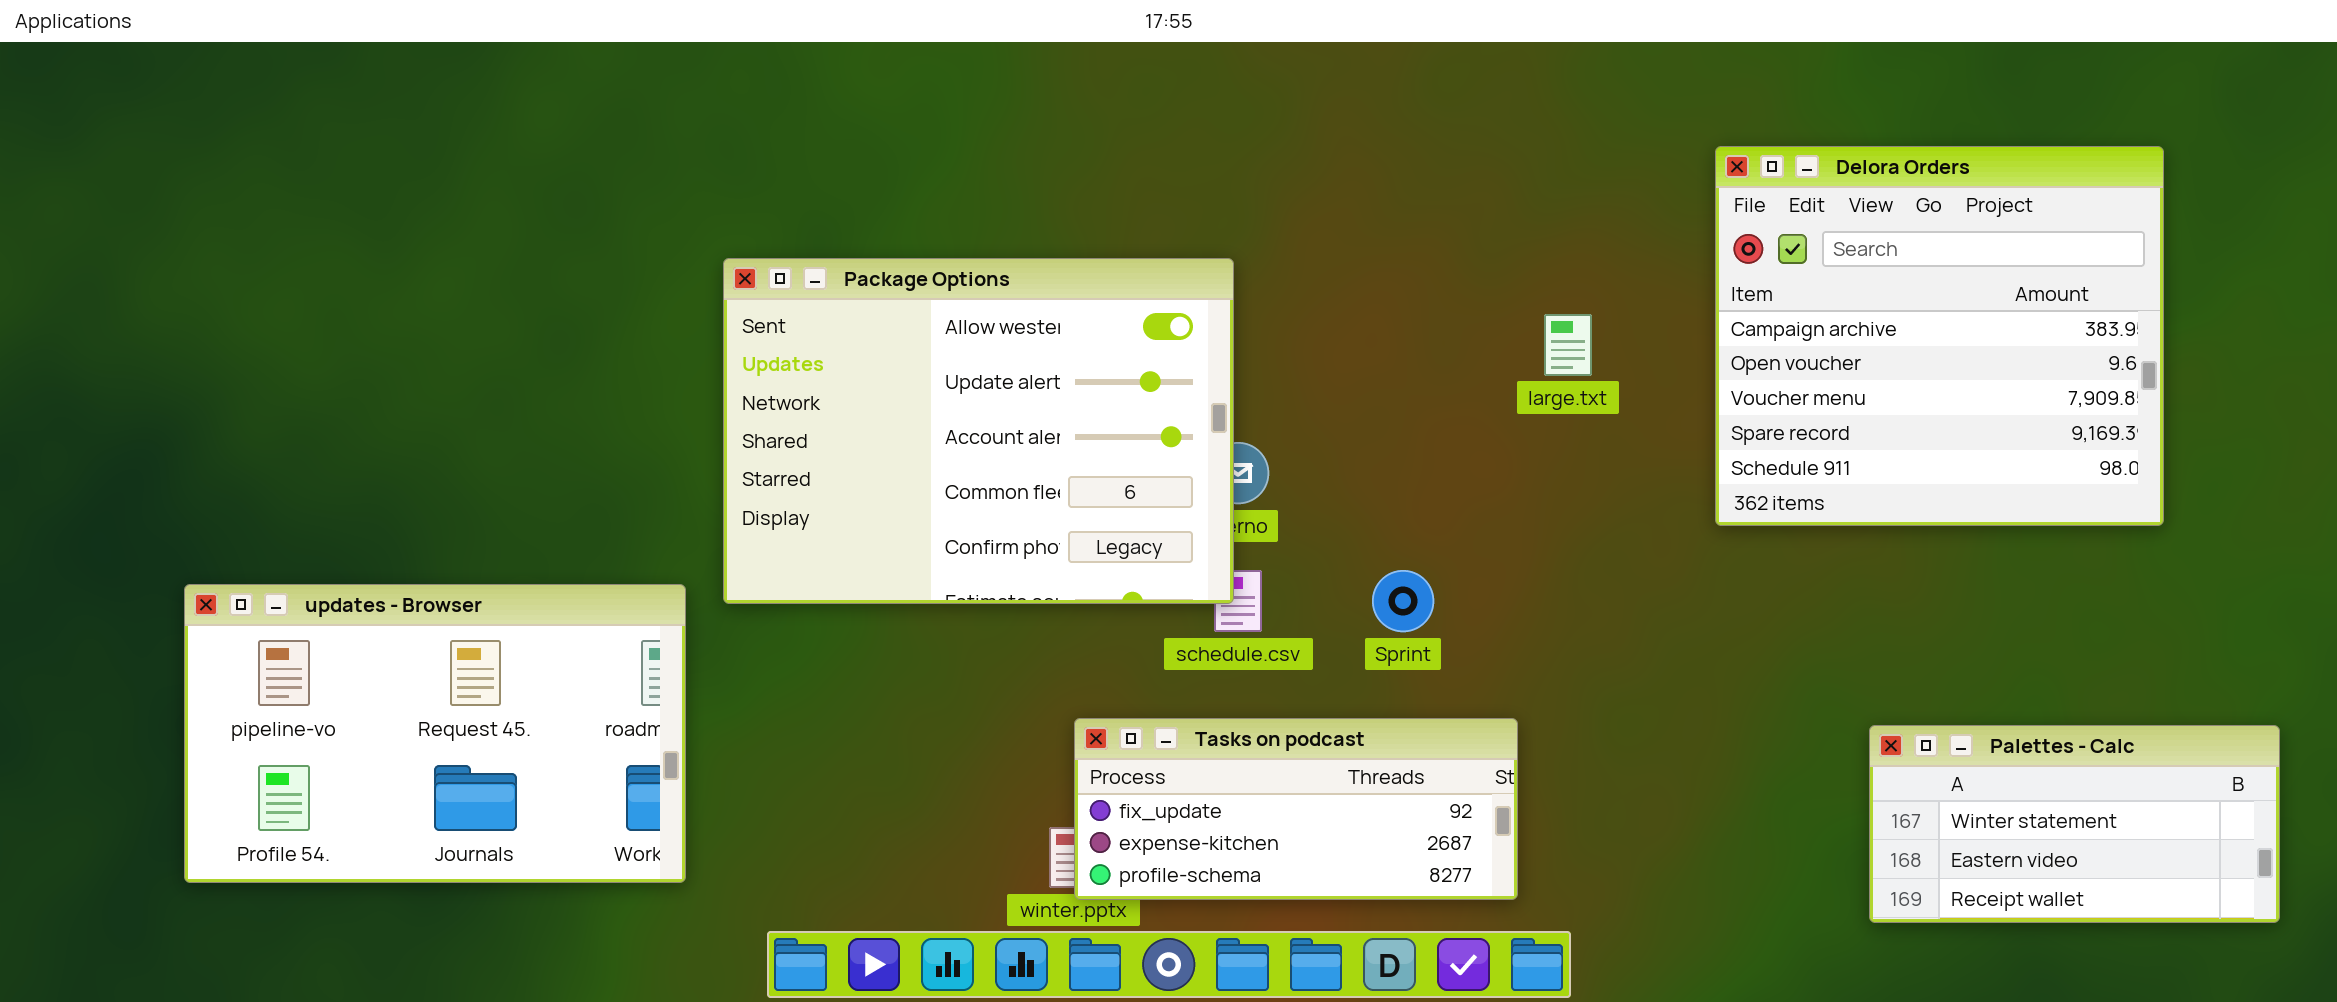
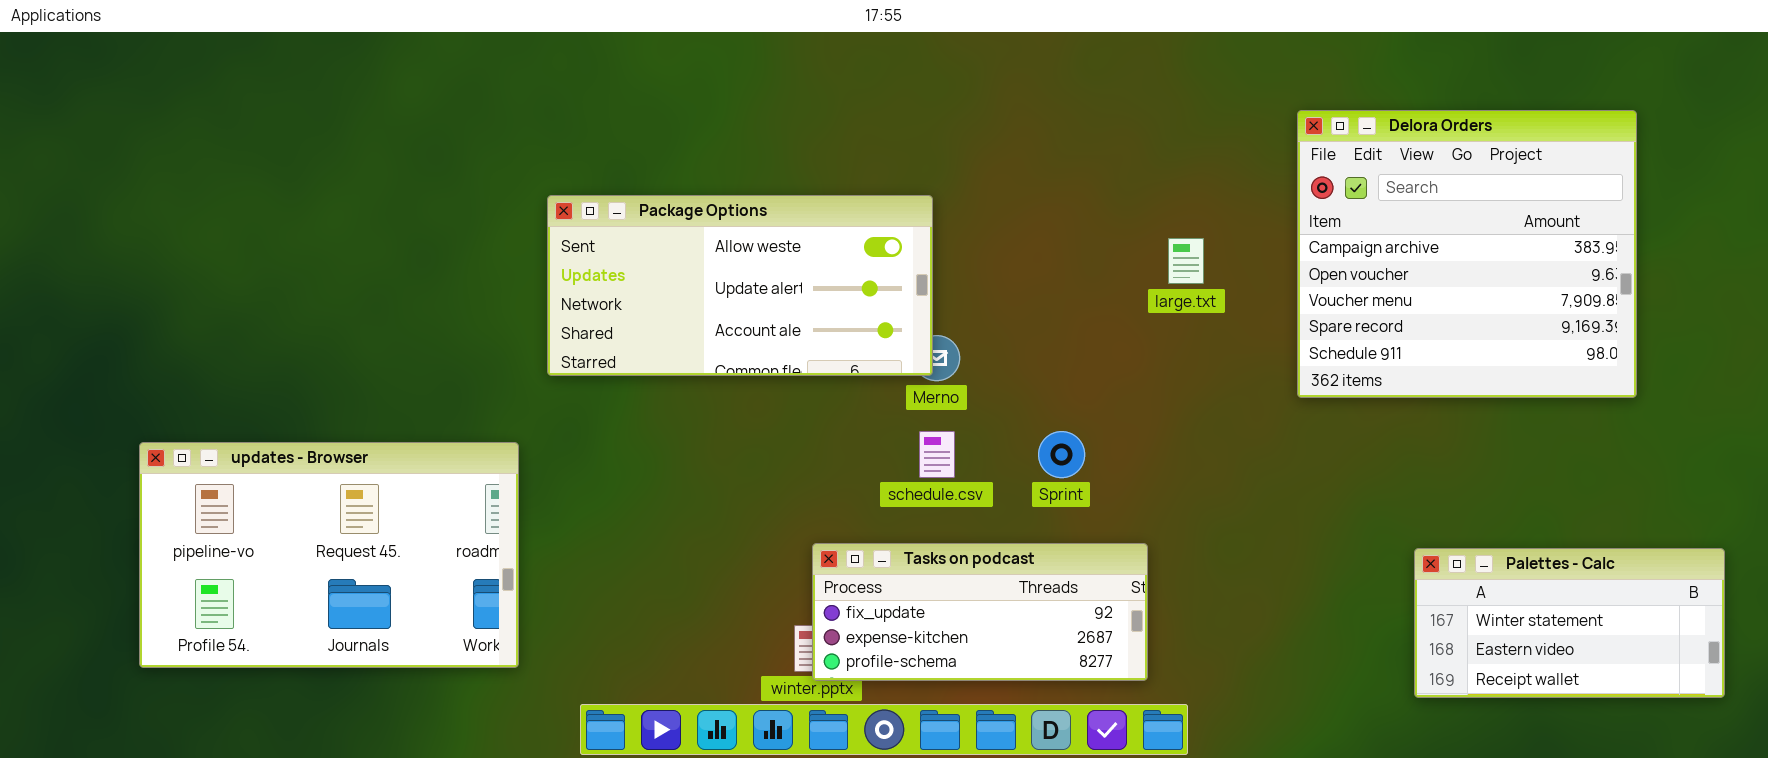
Package Options: [723,258,1234,604] -> [547,195,933,376], resized

